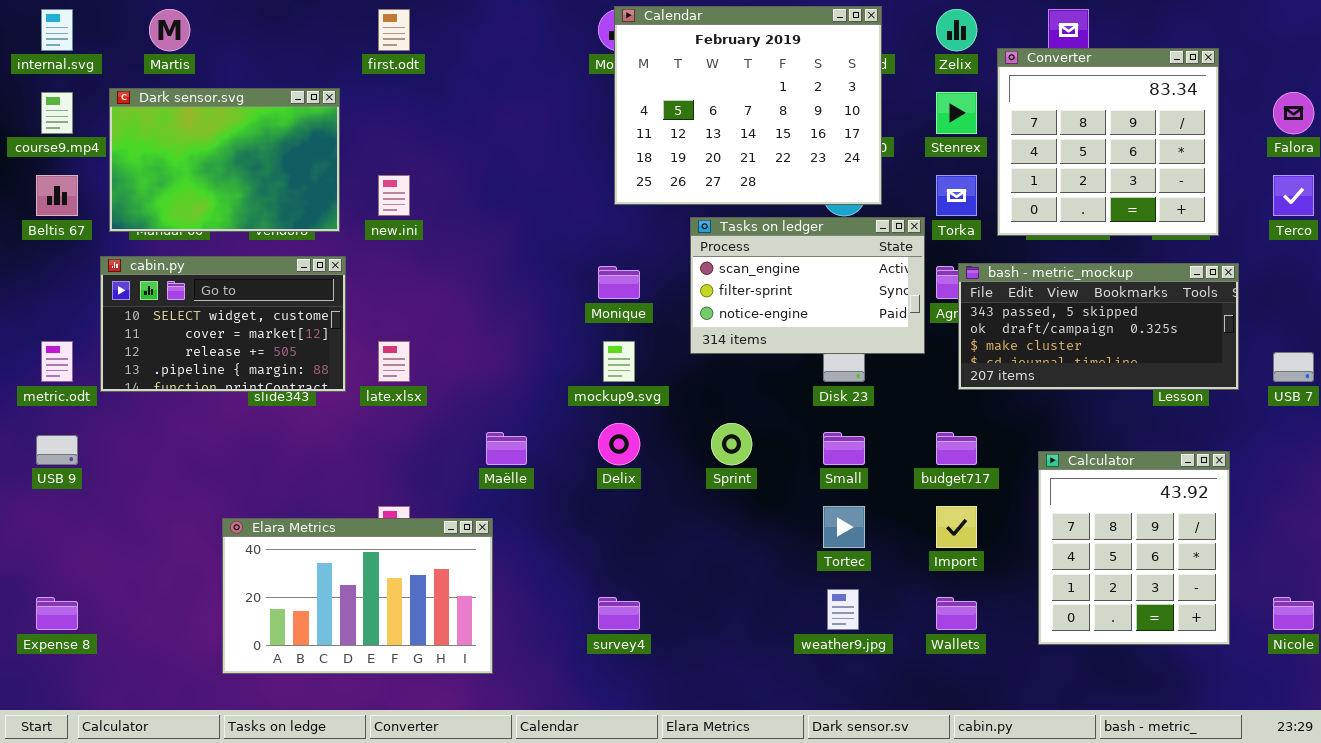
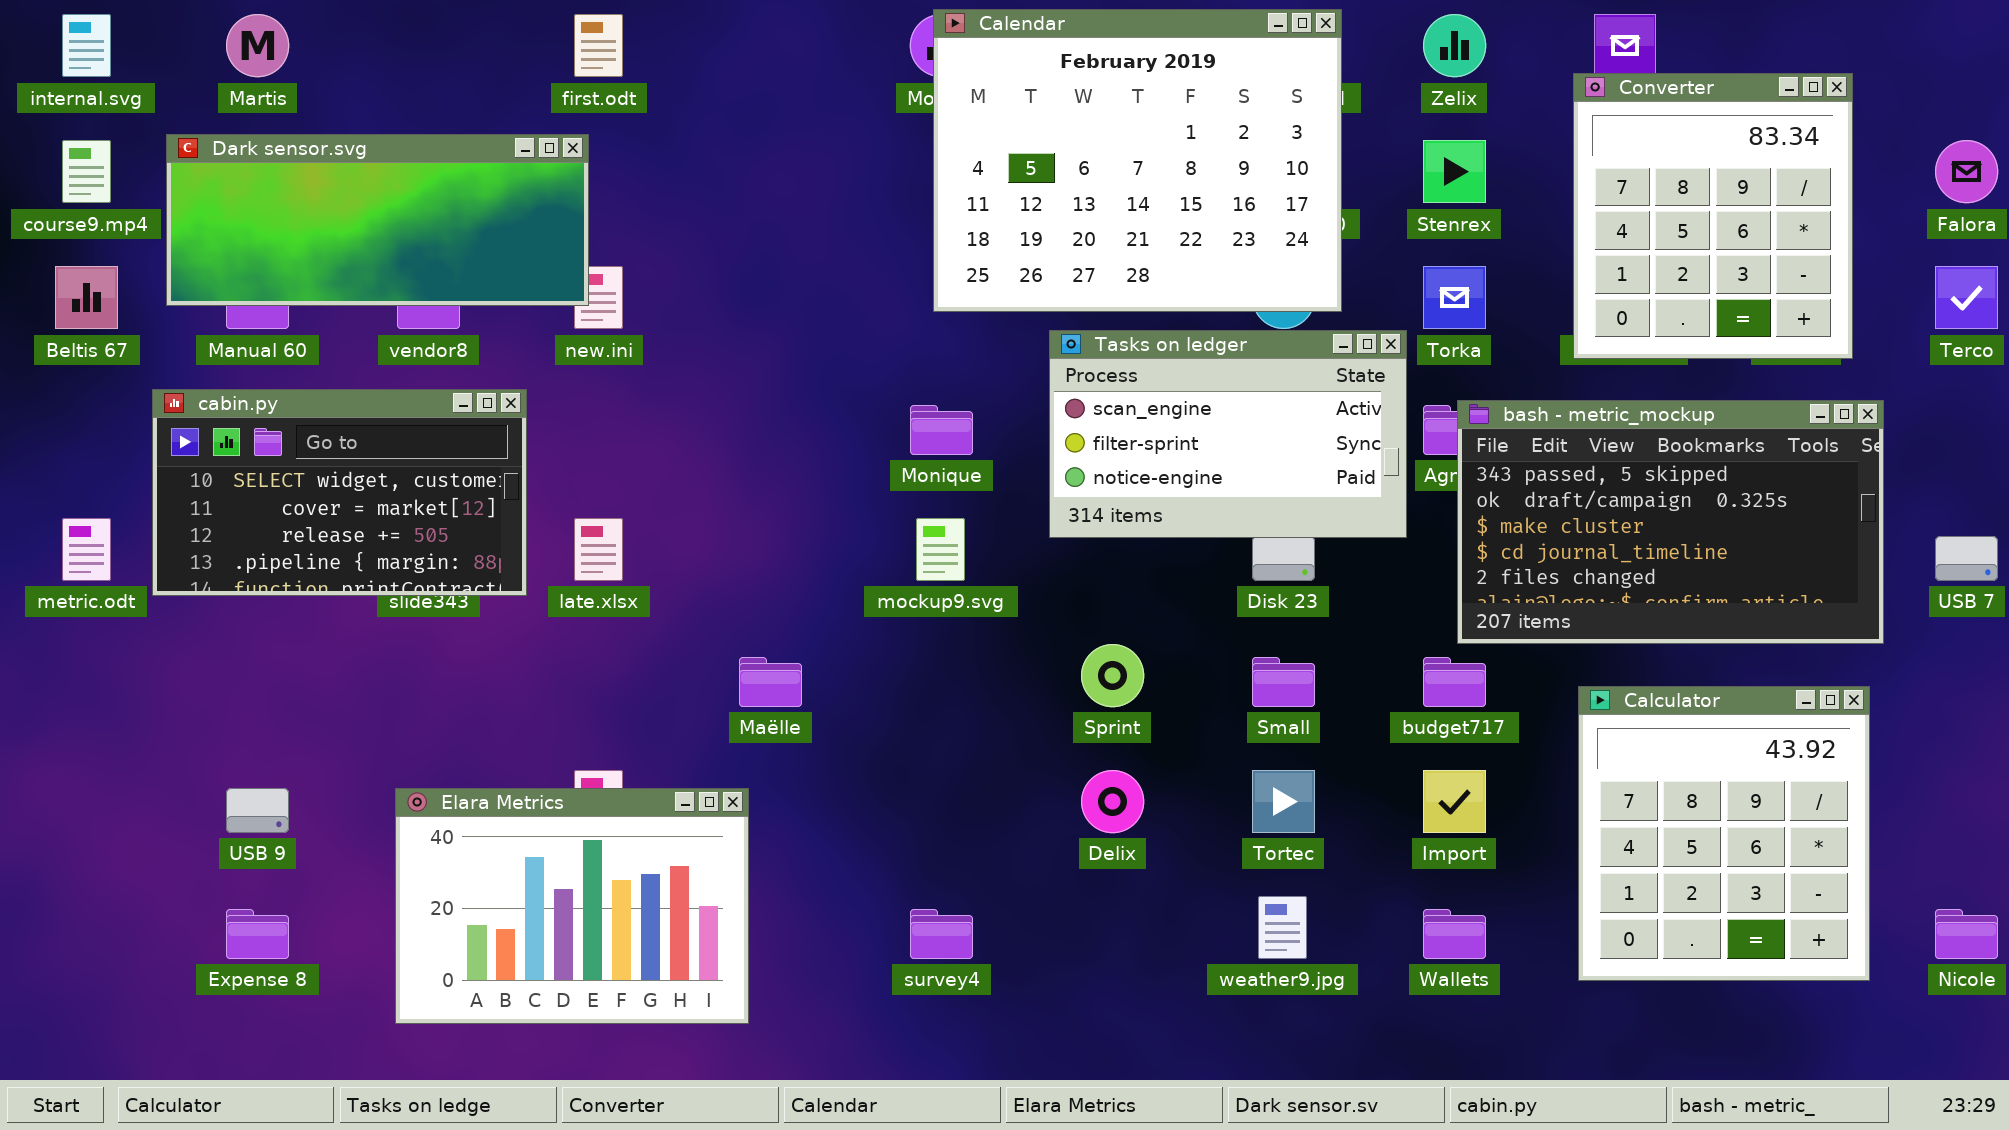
Converter: [997,48,1219,236] -> [1573,73,1853,359], resized
Dark sensor.svg: [109,88,340,232] -> [166,134,589,306], resized
bash - metric_mockup: [958,263,1239,390] -> [1457,400,1884,644], resized
Delix: [598,423,640,465] -> [1081,770,1144,833], moved
USB 9: [36,435,78,465] -> [226,788,289,833], moved
Elara Metrics: [222,518,493,674] -> [395,788,749,1024], resized
Expense 8: [36,597,78,630] -> [226,909,289,959], moved

